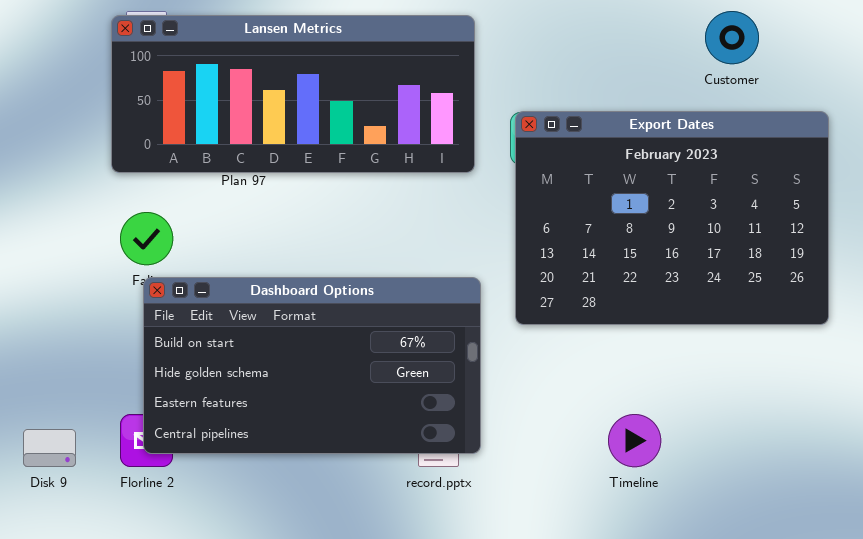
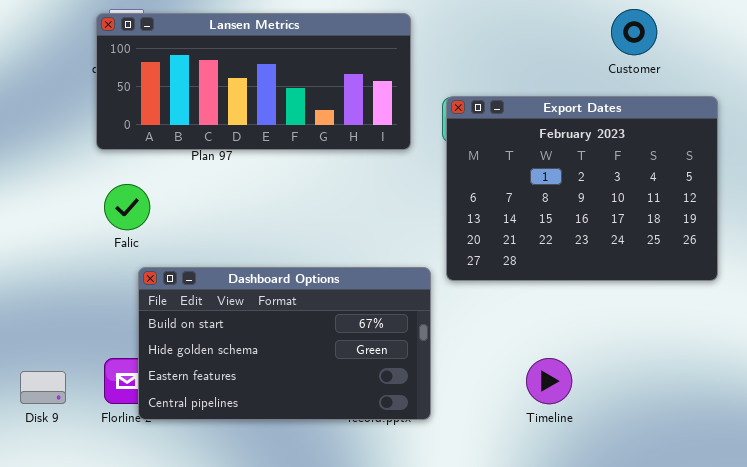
Dashboard Options: [143,277,481,454] -> [138,267,431,420], moved

